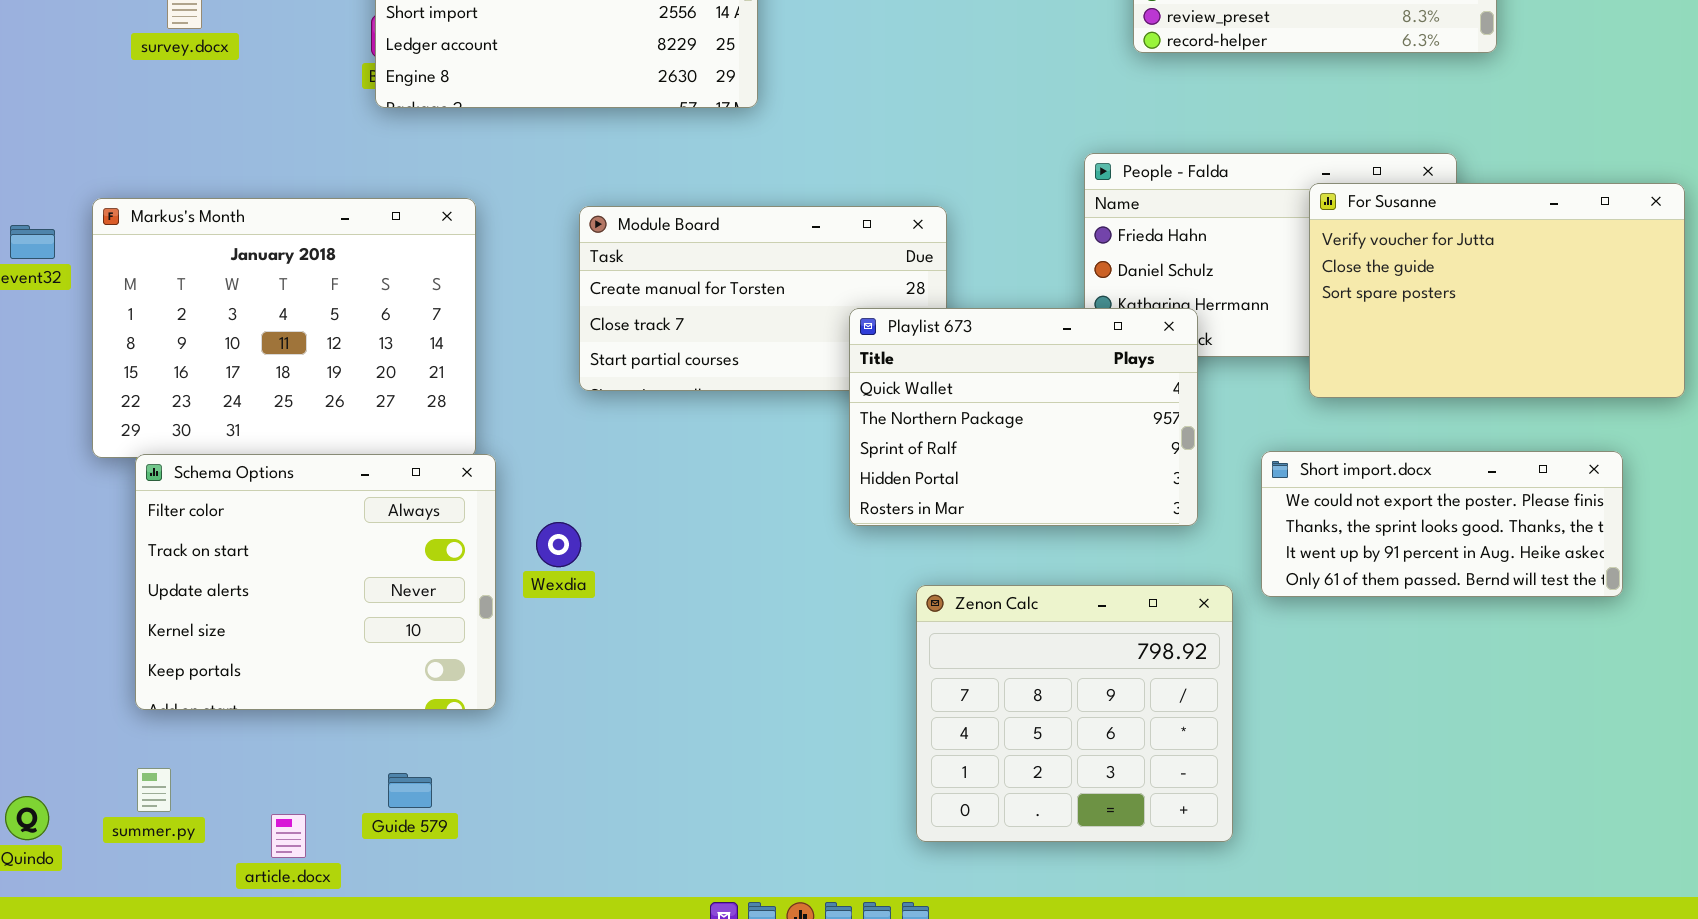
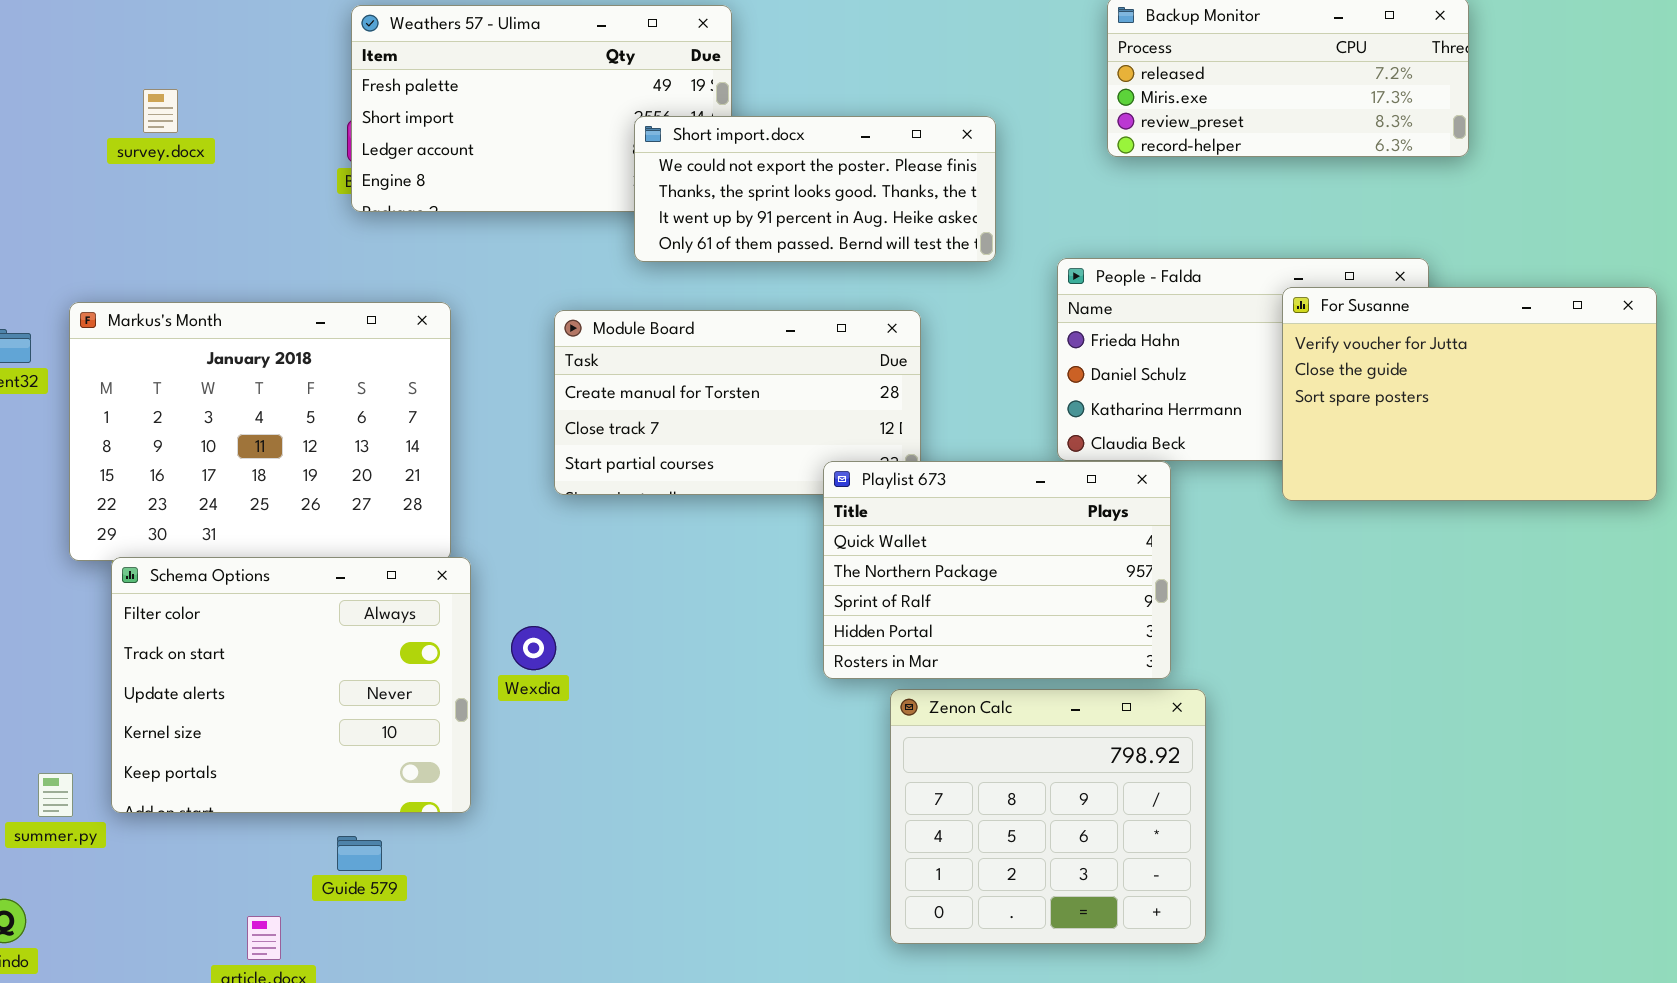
Playlist 673: [849,308,1198,526] -> [823,461,1171,679], moved
Short import.docx: [1261,451,1623,597] -> [634,116,996,262], moved
summer.py: [137,768,171,812] -> [38,773,73,817], moved
Guide 579: [388,773,432,808] -> [337,836,382,871], moved

